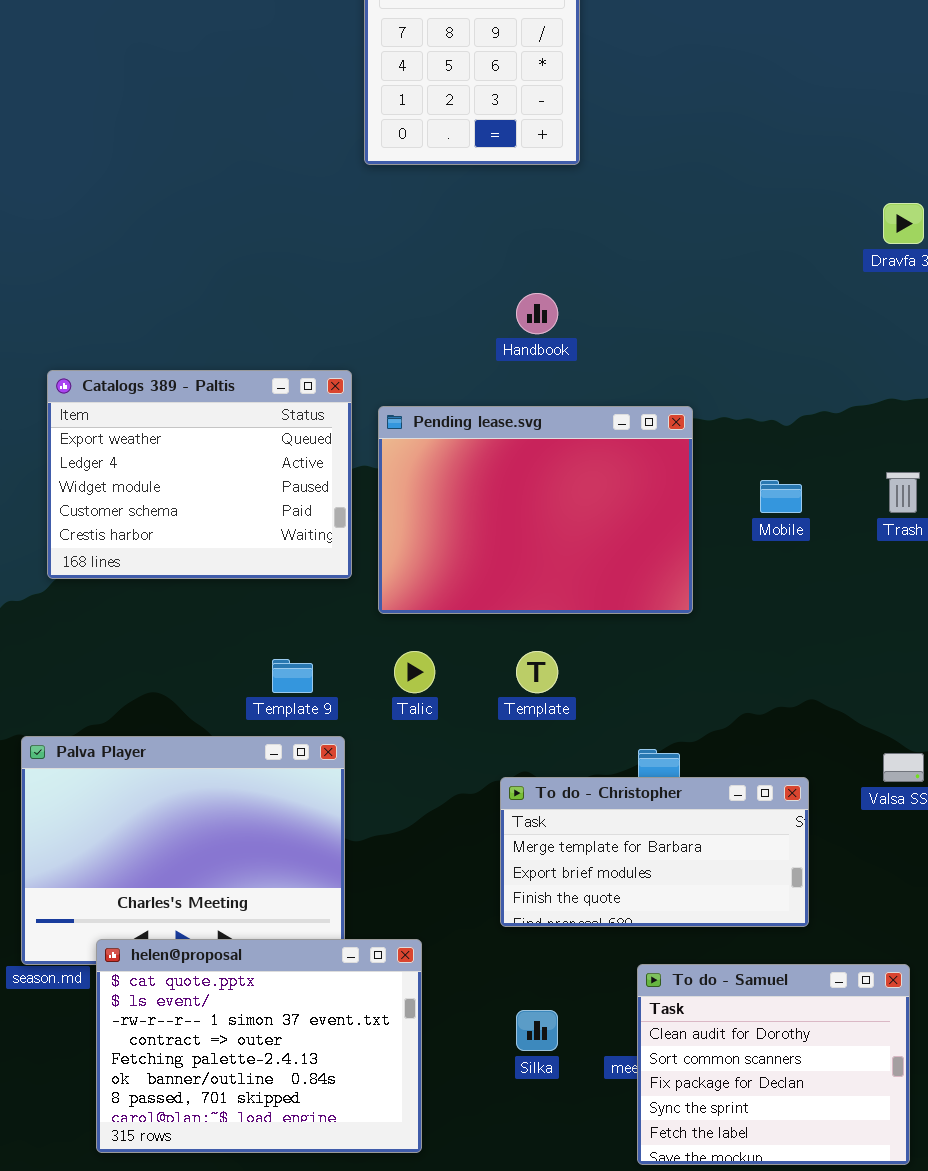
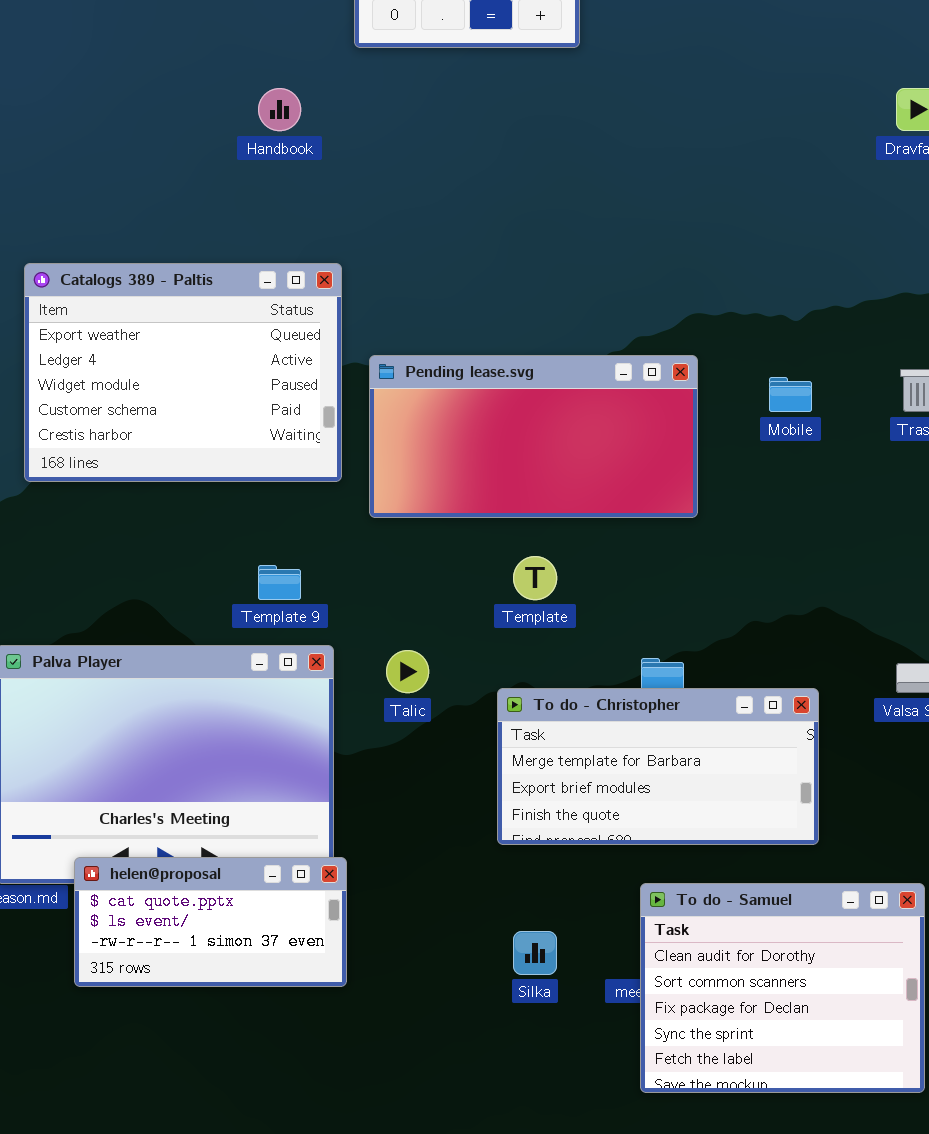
Handbook: [516,293,558,334] -> [258,88,301,131], moved
Pending lease.svg: [378,406,693,614] -> [369,355,698,518], resized
Talic: [394,651,435,693] -> [386,650,429,693], moved
helen@proposal: [96,939,422,1153] -> [74,857,347,987], resized

